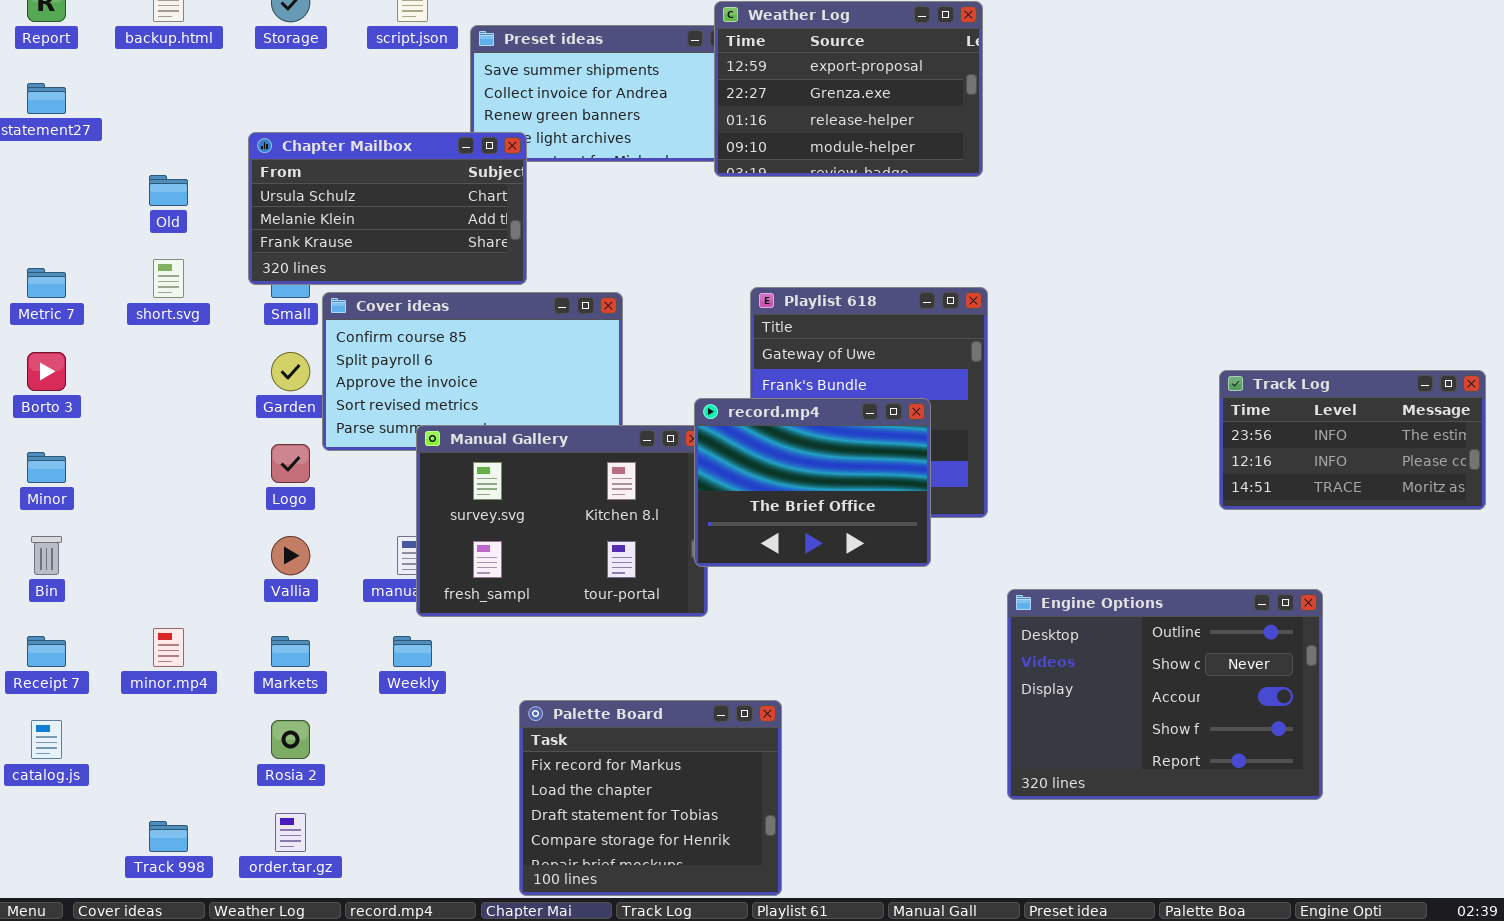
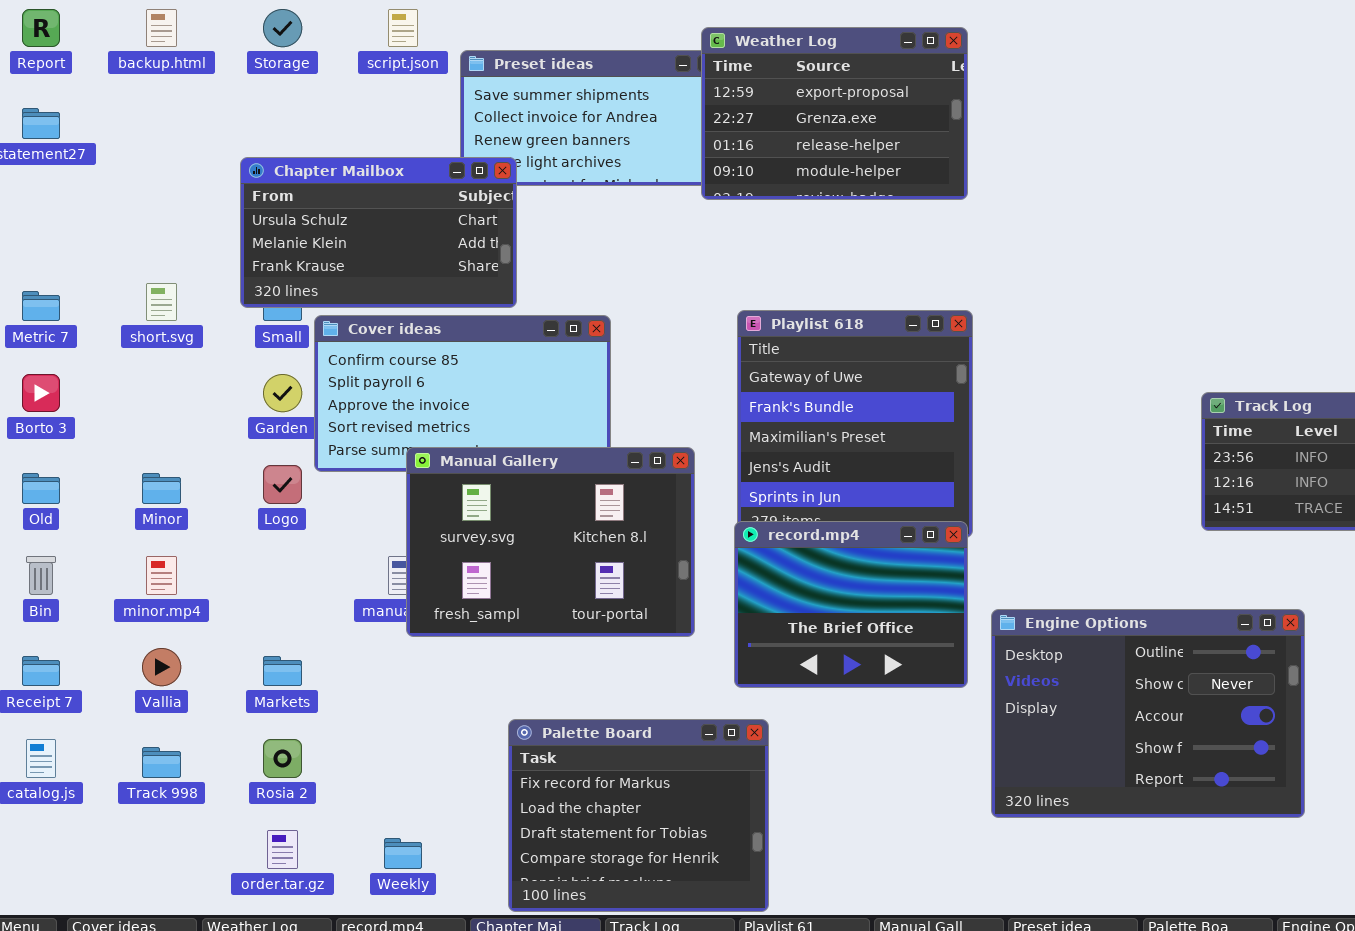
Old: [149,175,188,206] -> [22,473,60,504], moved
record.mp4: [694,398,931,567] -> [734,521,968,688], moved
Minor: [27,452,66,483] -> [142,473,181,504], moved
Vallia: [271,536,310,575] -> [142,648,181,686], moved
minor.mp4: [153,628,184,667] -> [146,556,177,595], moved
Weekly: [393,636,432,667] -> [384,838,422,869], moved
Track 998: [149,821,188,852] -> [142,747,181,778], moved

